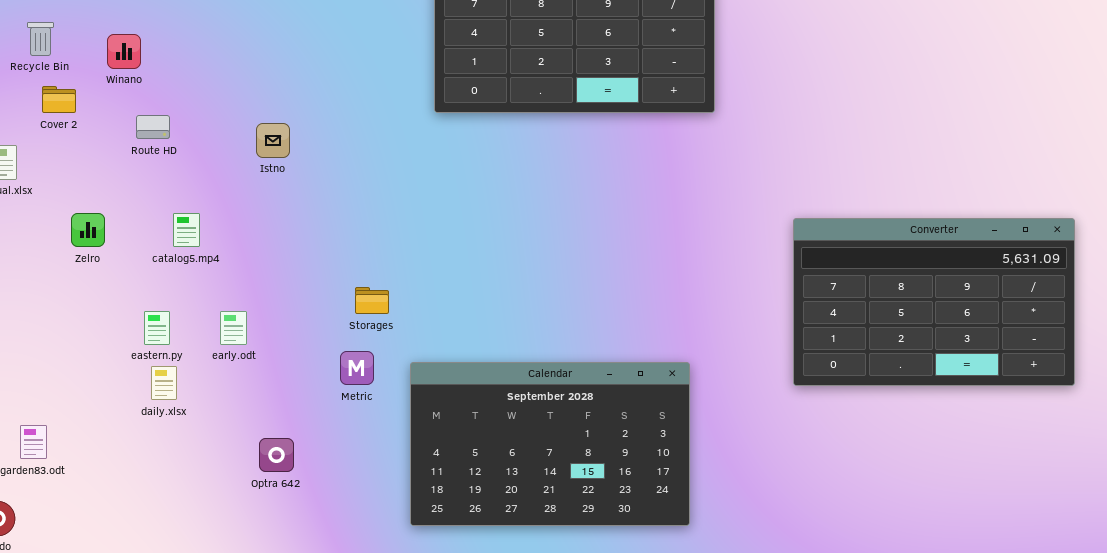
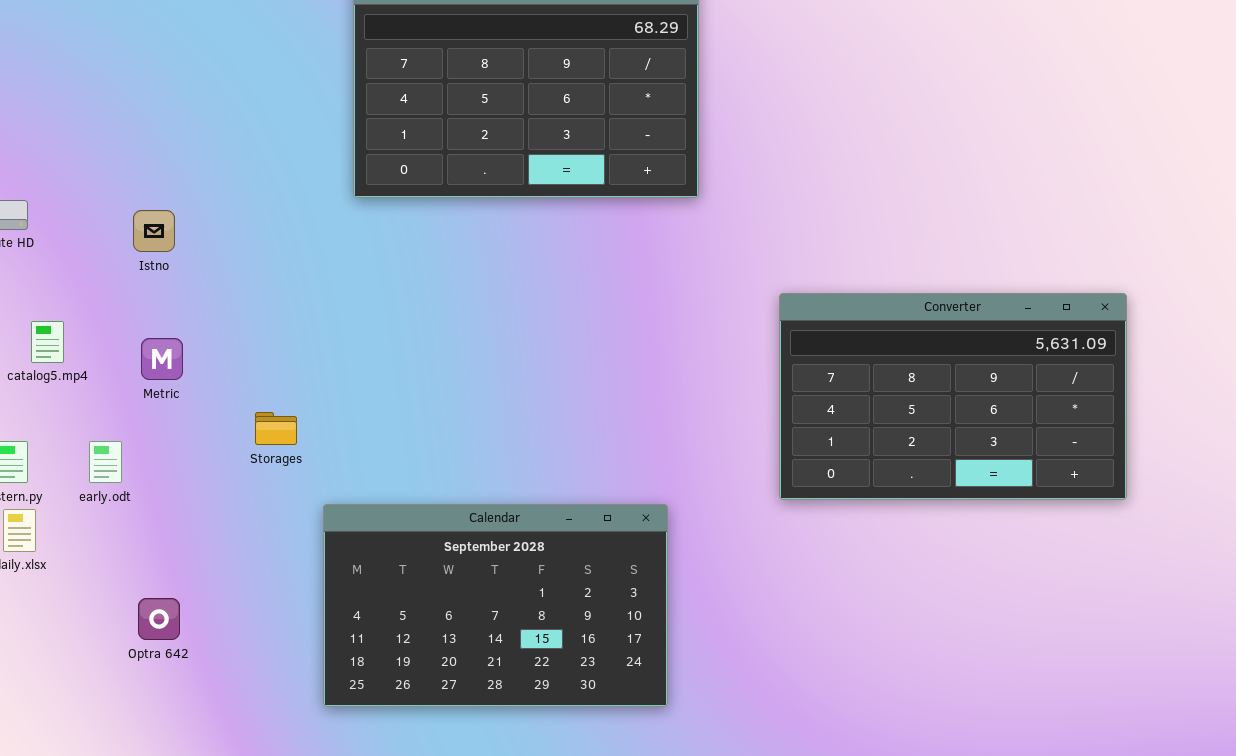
Converter: [793,218,1075,386] -> [779,293,1127,500], moved
Metric: [340,351,374,385] -> [141,338,183,380], moved

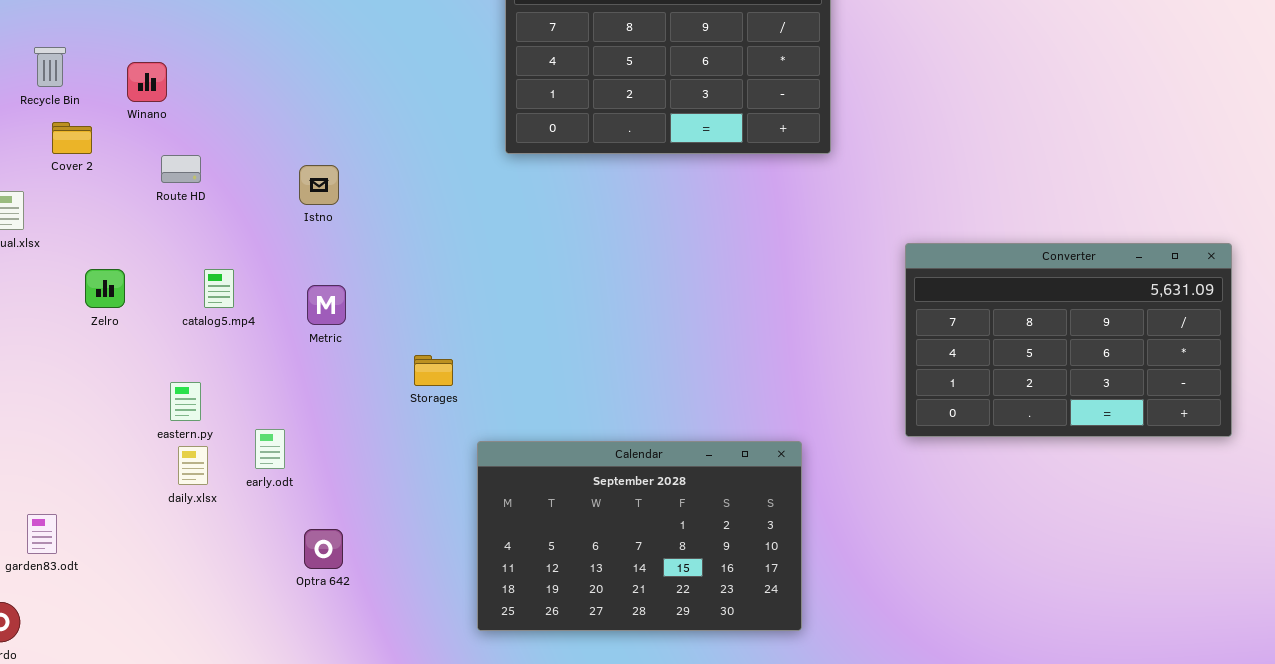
early.odt: [89,441,122,483] -> [255,429,285,469], moved

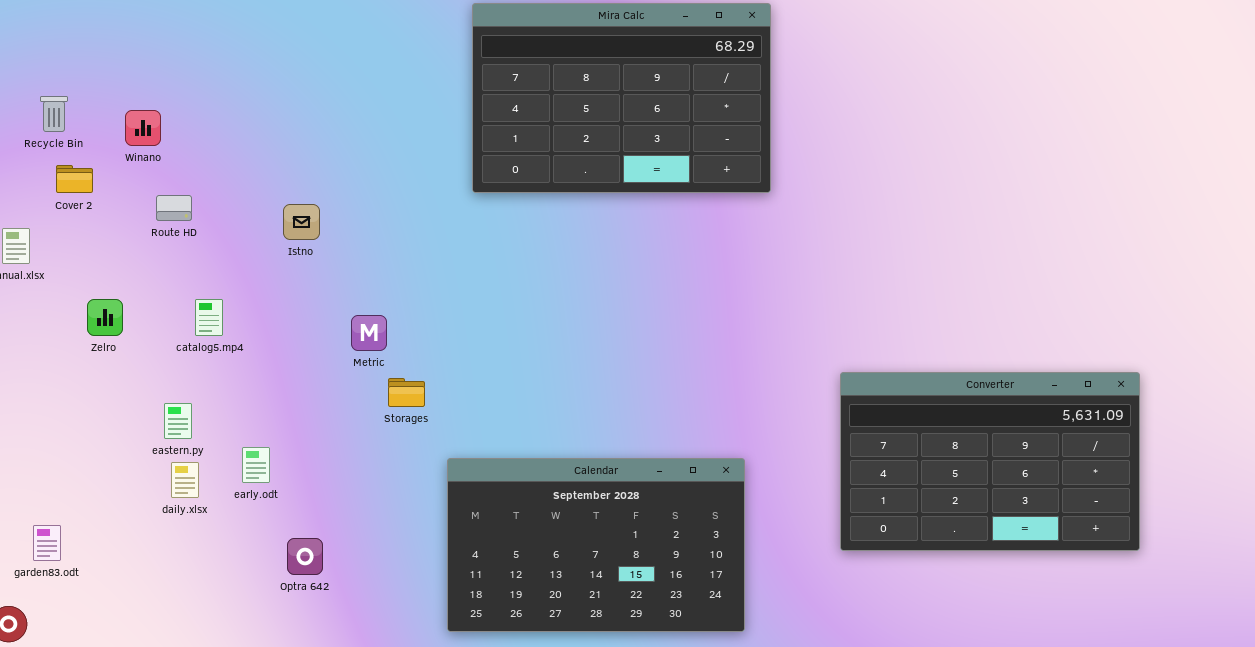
Converter: [905,243,1232,437] -> [840,372,1140,551], moved
Metric: [307,285,346,325] -> [351,315,387,351], moved

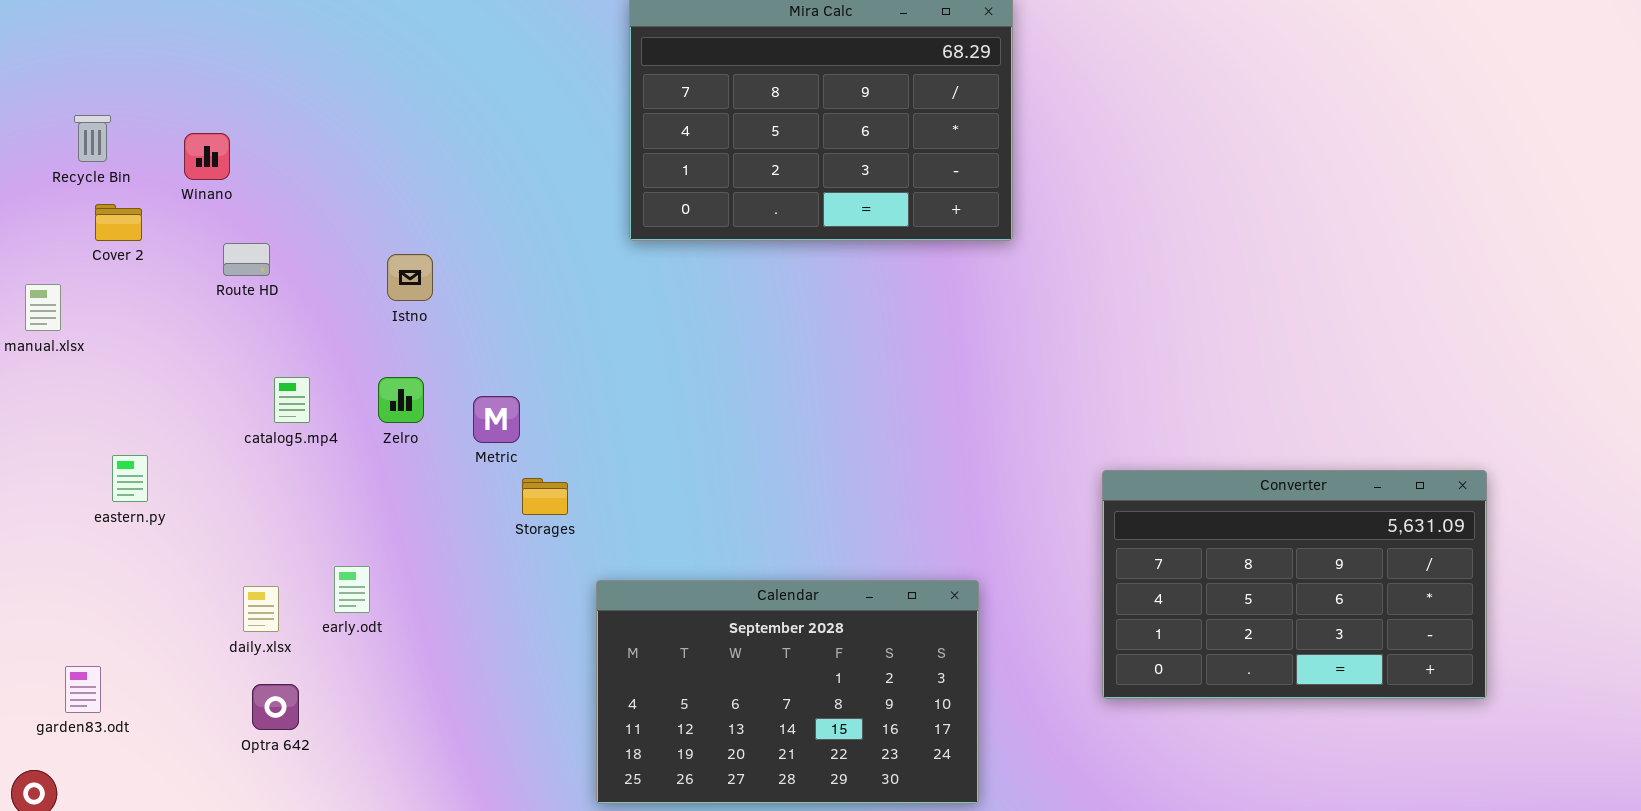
Zelro: [87,299,123,336] -> [378,377,424,423], moved
eastern.py: [164,403,192,439] -> [112,455,148,502], moved
Optra 642: [287,538,323,575] -> [252,684,299,730], moved

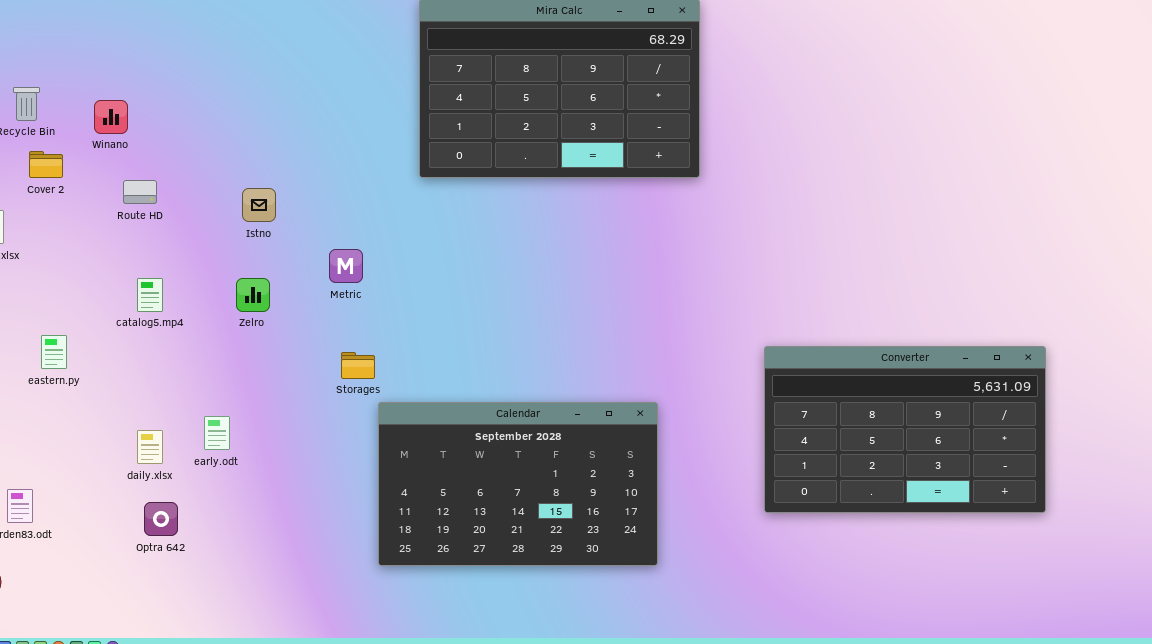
catalog5.mp4: [274,377,310,423] -> [137,278,163,312], moved
Metric: [473,396,520,443] -> [329,249,363,283], moved
Calendar: [596,580,979,804] -> [378,402,658,566], moved

